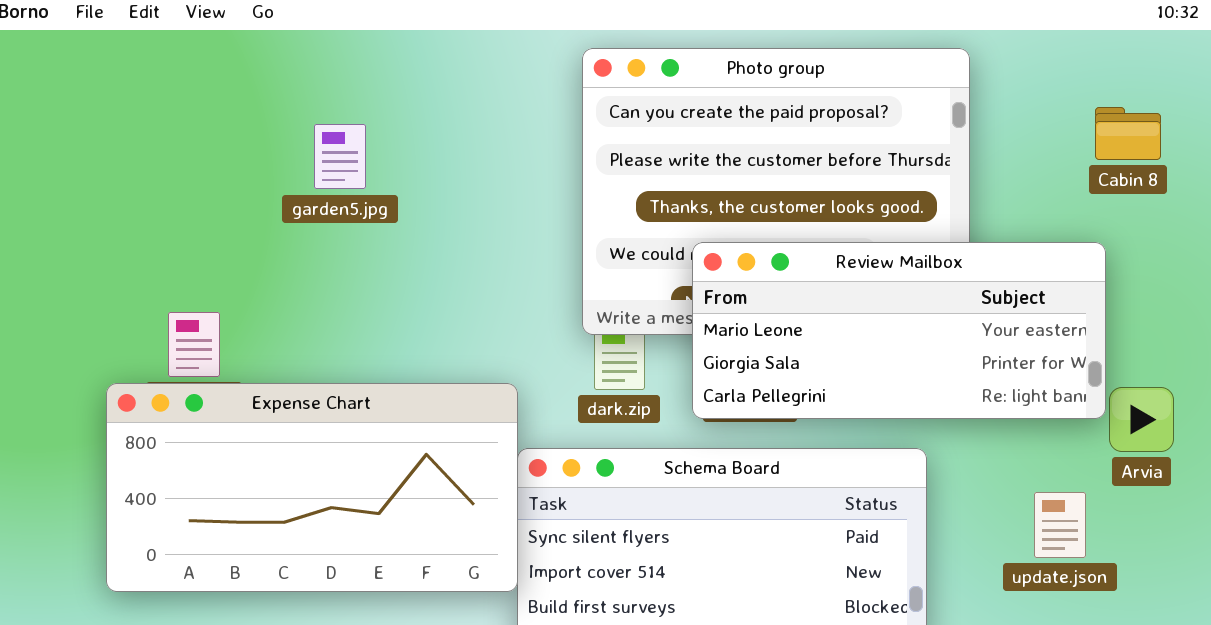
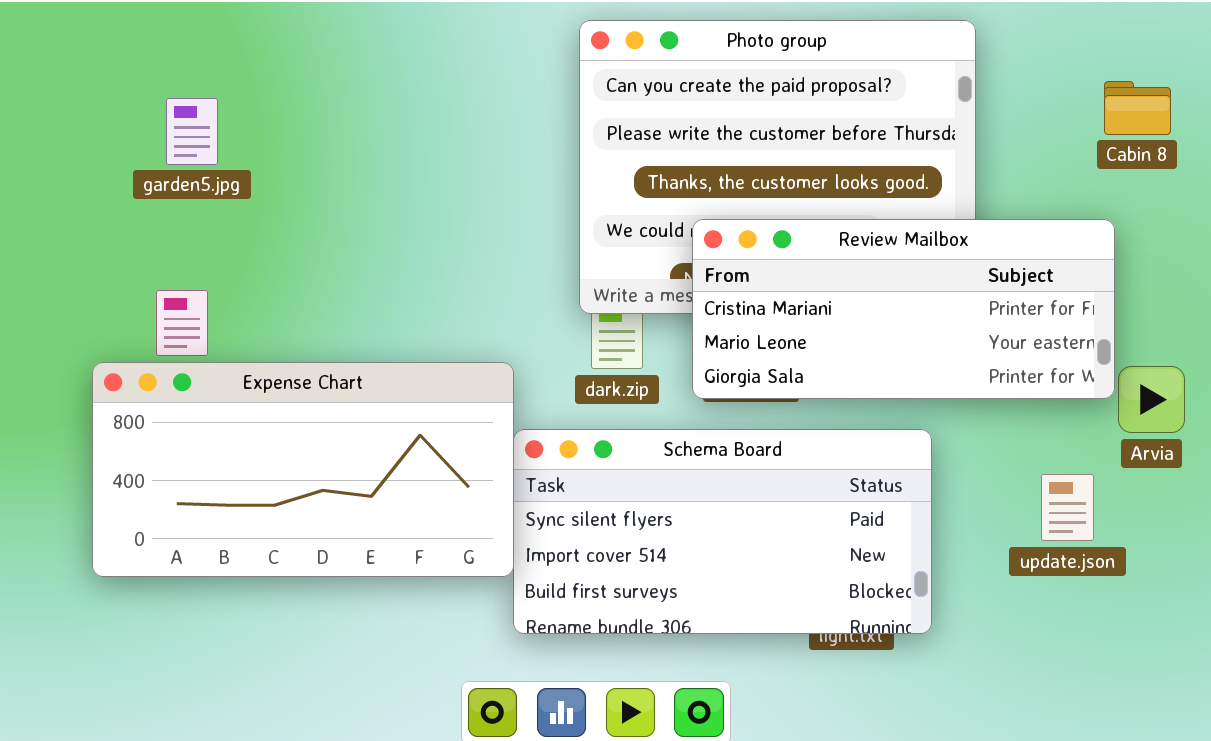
garden5.jpg: [314,124,366,189] -> [166,98,218,165], moved
Review Mailbox: [692,242,1106,419] -> [692,219,1115,399], scrolled up 1 row

